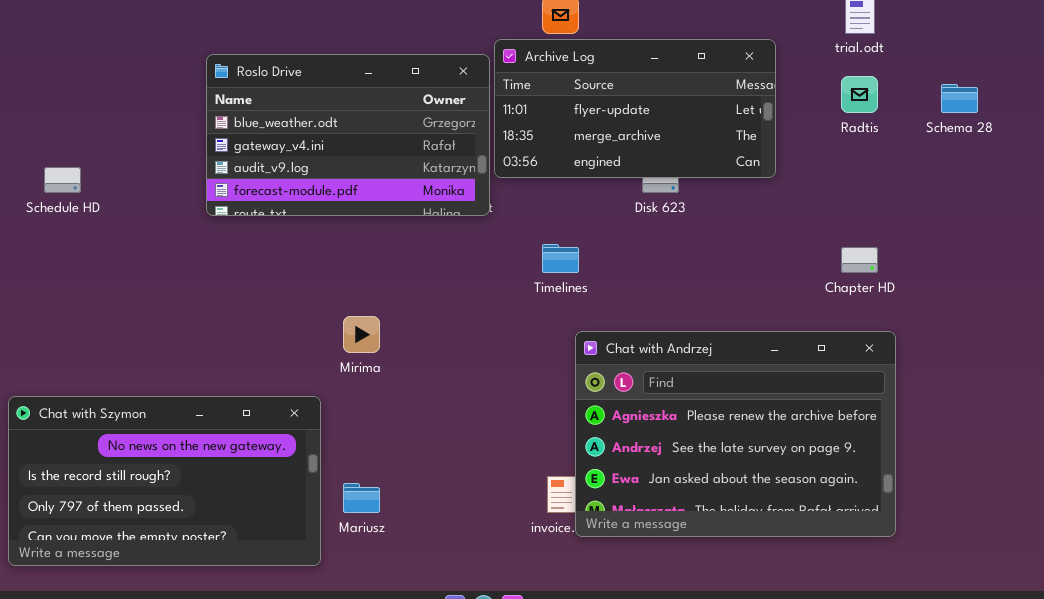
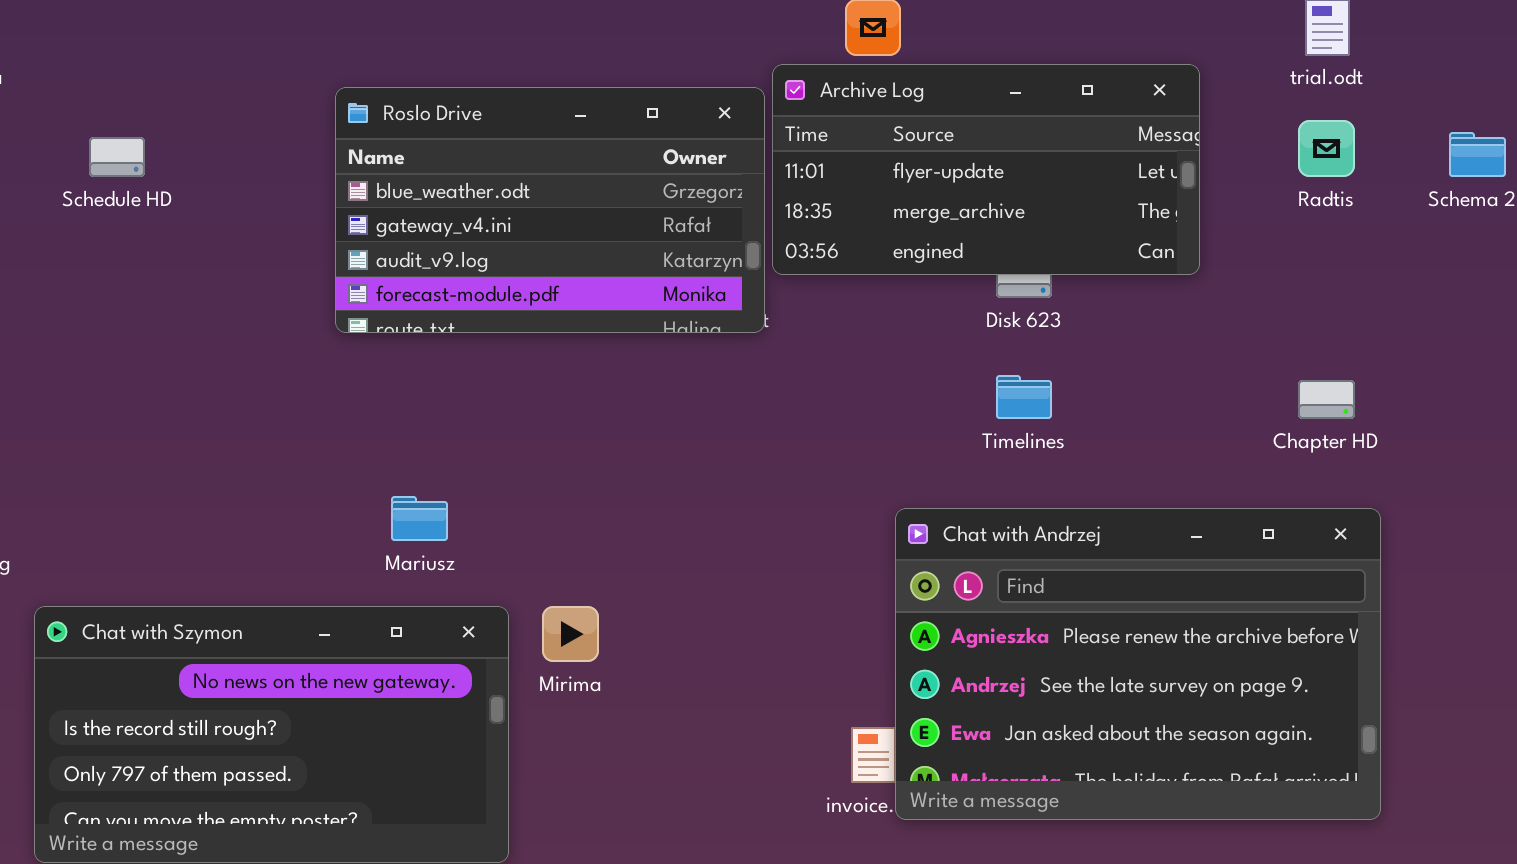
Schedule HD: [44,167,81,193] -> [89,137,145,177], moved
Timelines: [542,244,579,273] -> [996,375,1052,419], moved
Mirima: [343,316,380,353] -> [542,606,599,662], moved
Mariusz: [343,483,380,513] -> [391,496,448,541], moved

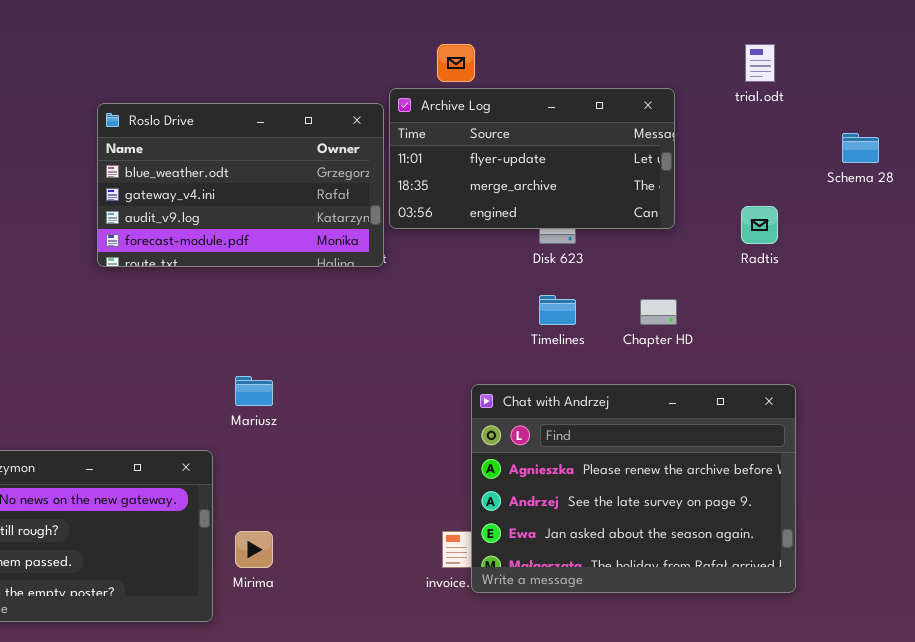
Radtis: [1298,120,1355,177] -> [741,206,778,244], moved
Chapter HD: [1298,380,1355,419] -> [640,299,677,325], moved
Mariusz: [391,496,448,541] -> [235,376,273,406], moved
Mirima: [542,606,599,662] -> [235,531,273,568], moved

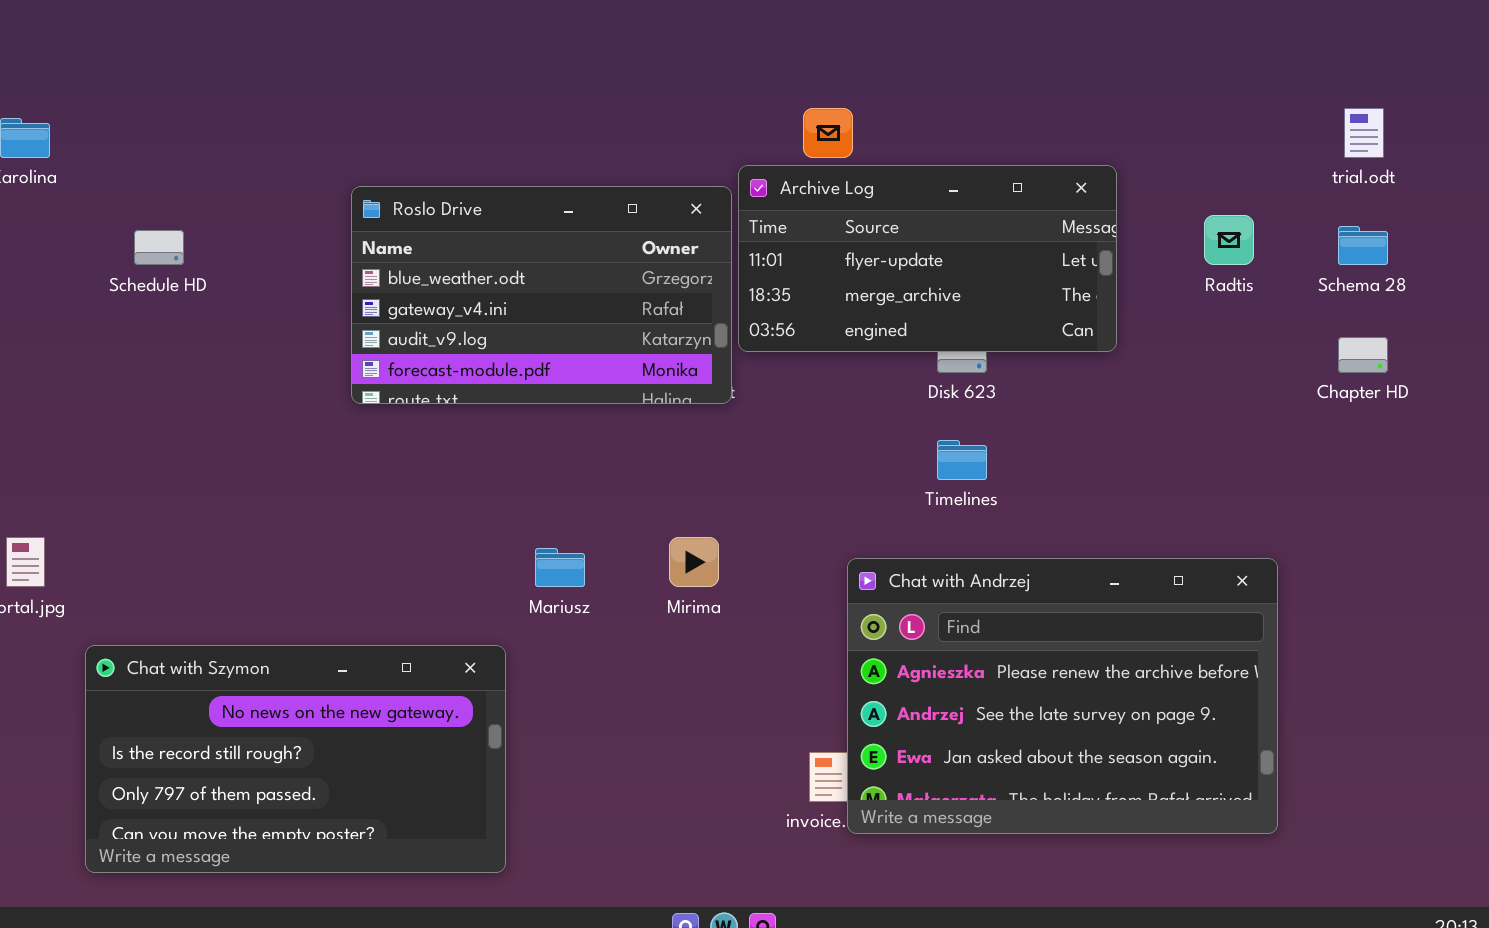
trial.odt: [745,44,775,82] -> [1344,108,1384,158], moved
Radtis: [741,206,778,244] -> [1204,215,1254,265], moved
Chapter HD: [640,299,677,325] -> [1338,337,1388,373], moved
Mirima: [235,531,273,568] -> [669,537,719,587], moved

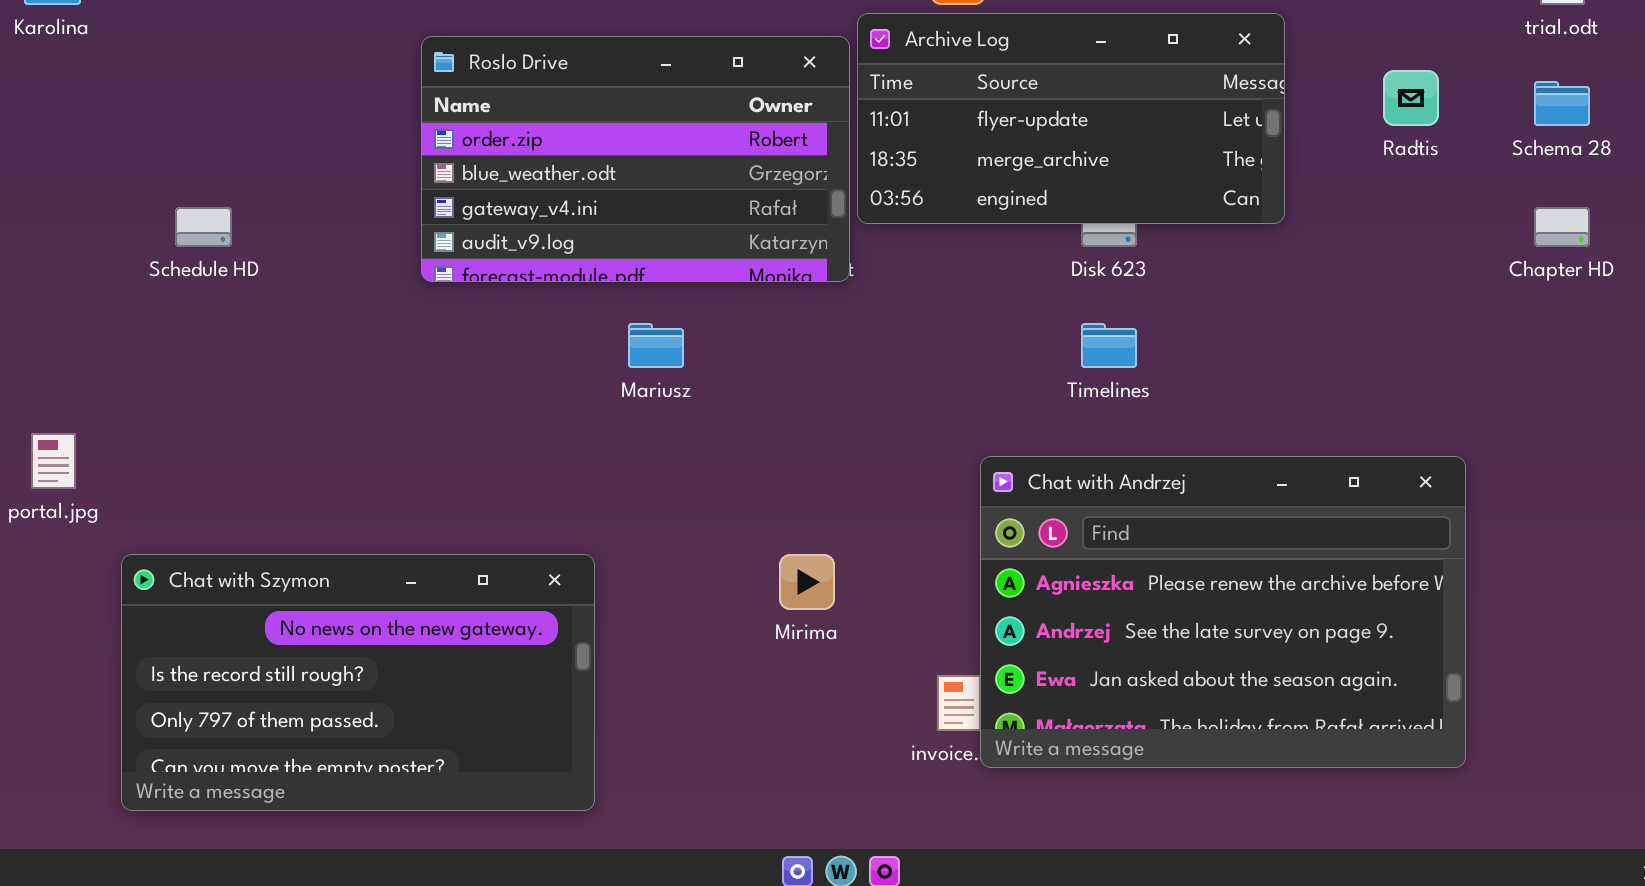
Roslo Drive: [351,186,732,404] -> [421,36,850,282], scrolled up 1 row
Schedule HD: [134,230,184,265] -> [175,207,232,247], moved
Mirima: [669,537,719,587] -> [779,554,835,610], moved
Mariusz: [535,548,585,587] -> [628,323,684,368], moved

